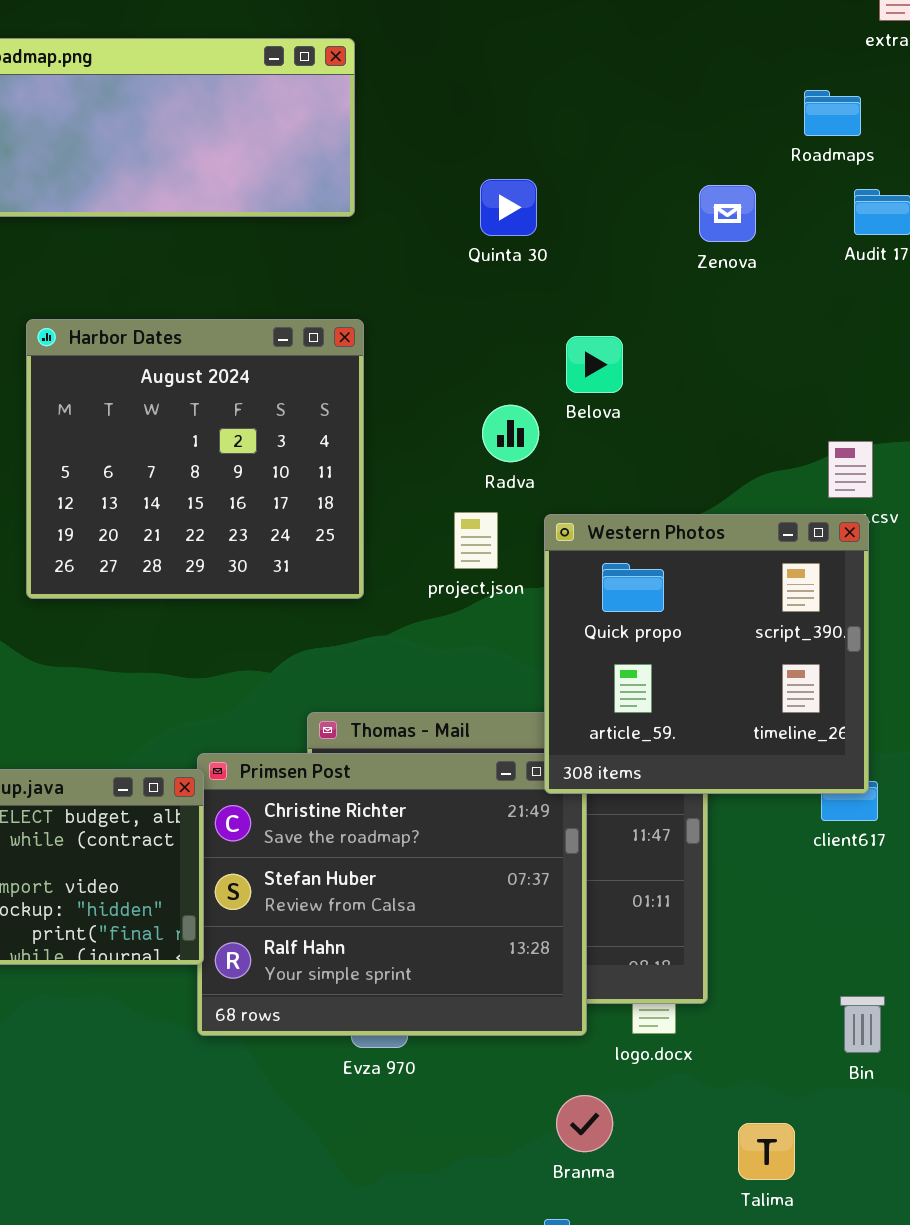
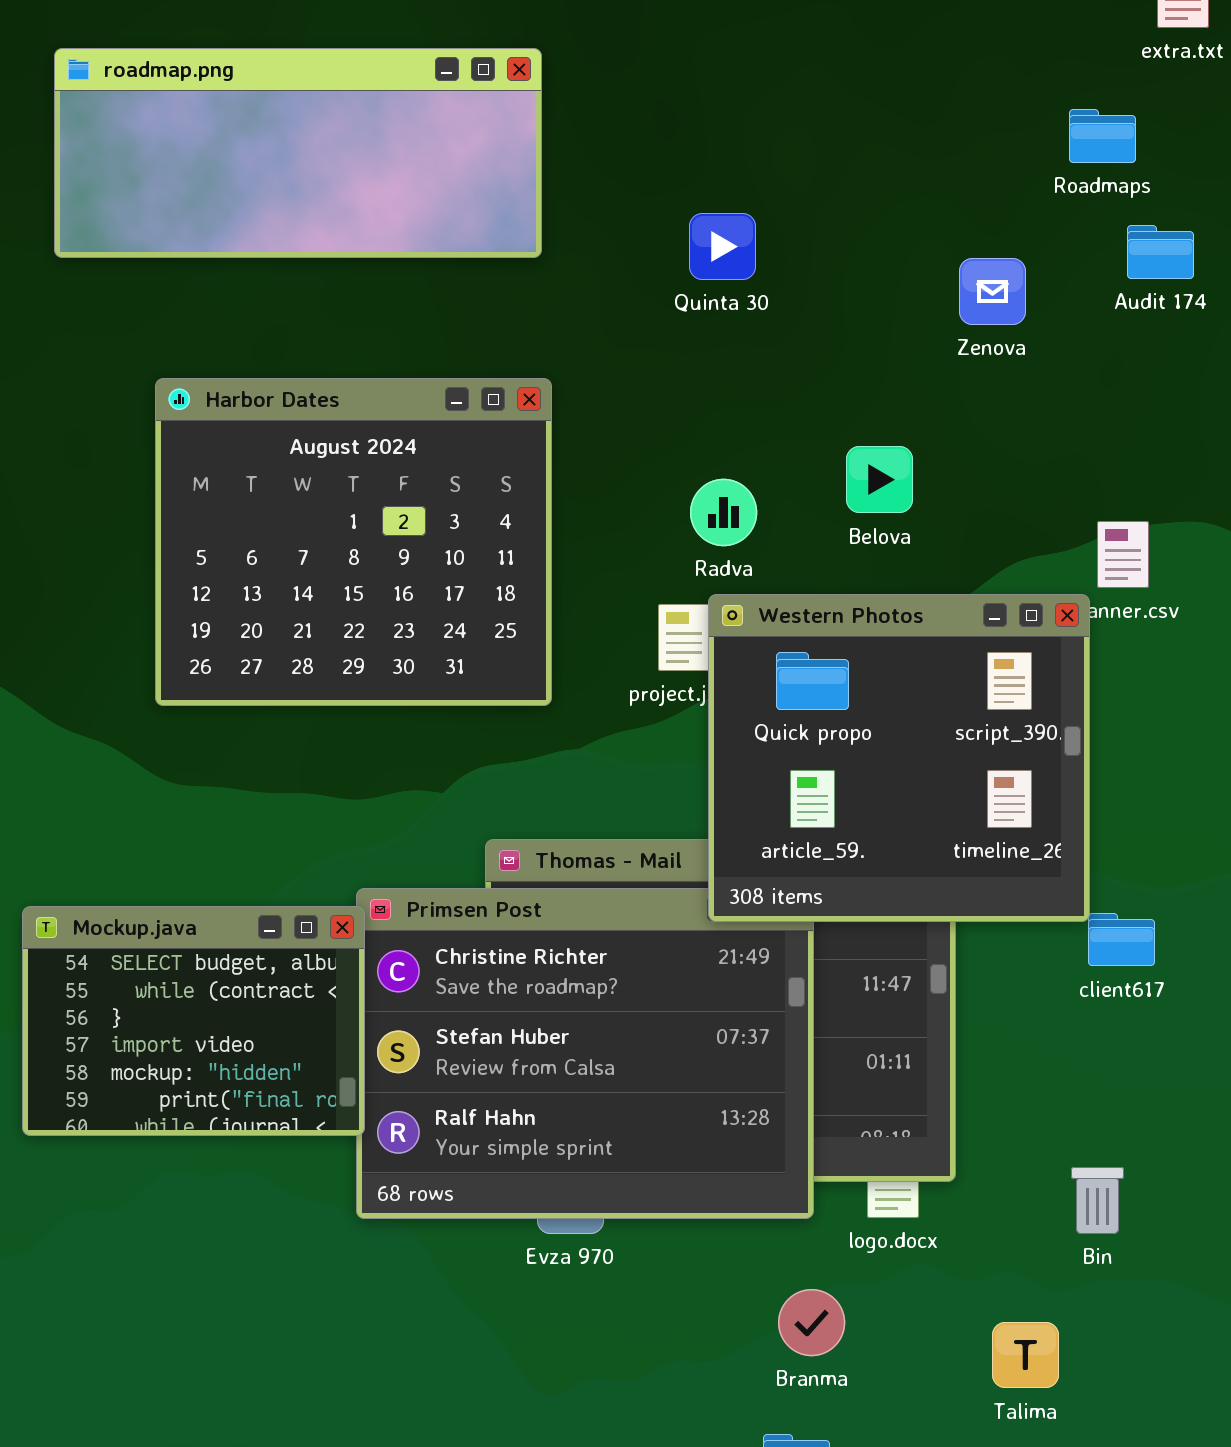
Zenova: [699,185,756,242] -> [959,258,1026,325], moved
Belova: [566,336,623,393] -> [846,446,913,513], moved
Western Photos: [544,514,869,794] -> [708,594,1090,922], moved
Bin: [840,996,885,1053] -> [1071,1167,1124,1234], moved

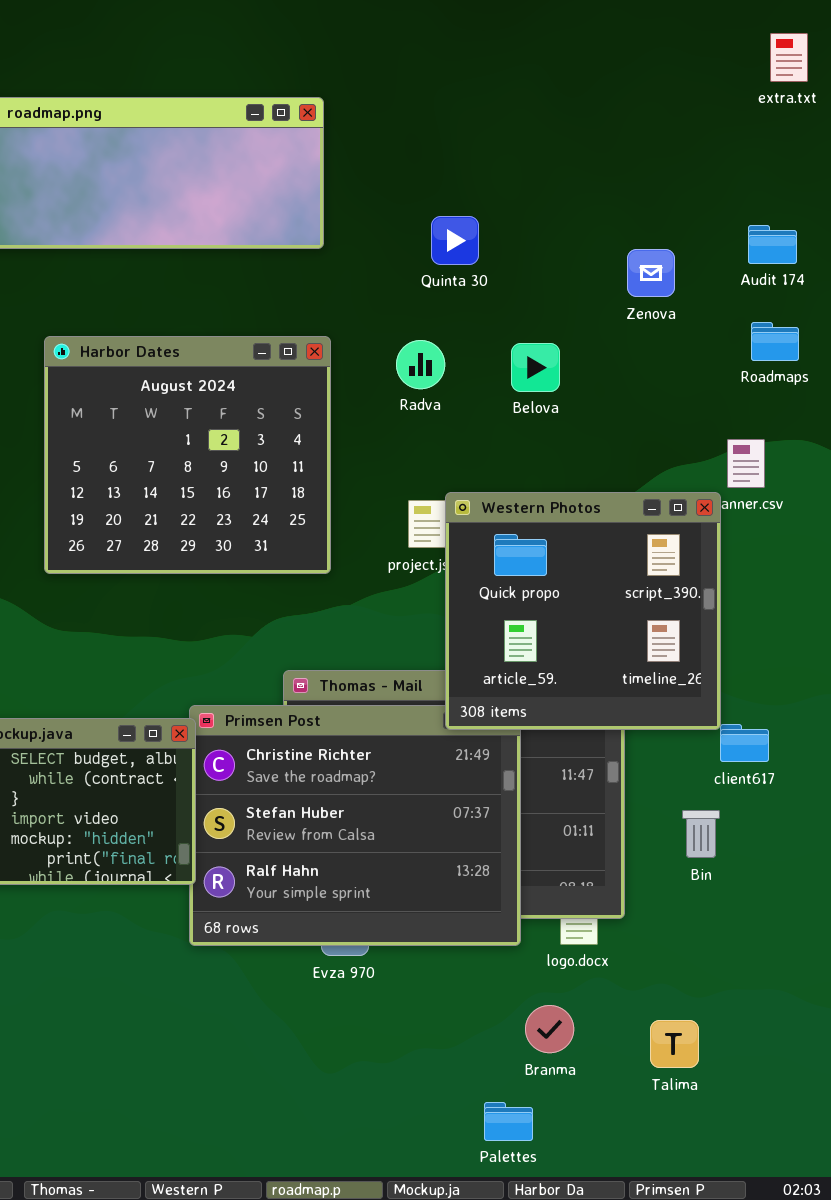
Roadmaps: [1069,109,1136,163] -> [751,322,799,361], moved
Belova: [846,446,913,513] -> [511,343,560,392], moved
Radva: [690,479,757,546] -> [396,340,445,389], moved
Bin: [1071,1167,1124,1234] -> [682,810,720,858], moved
Branma: [778,1289,845,1356] -> [525,1005,574,1053], moved

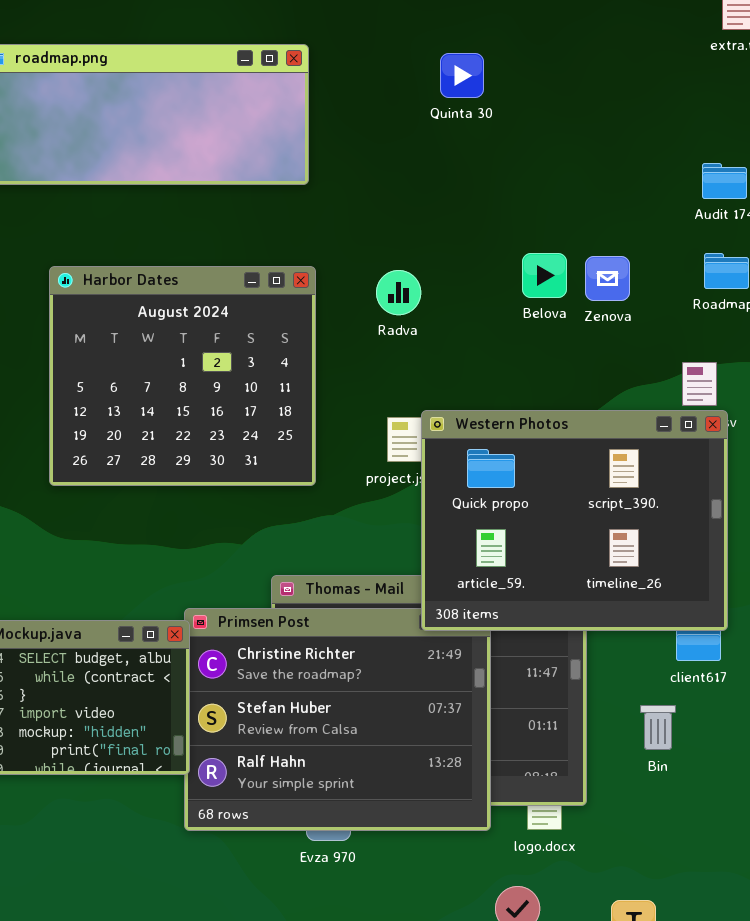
Quinta 30: [431,216,479,265] -> [440,53,484,98], moved
Zenova: [627,249,675,297] -> [585,256,630,301], moved
Belova: [511,343,560,392] -> [522,253,567,298], moved
Western Photos: [445,492,721,730] -> [421,410,728,631], resized

